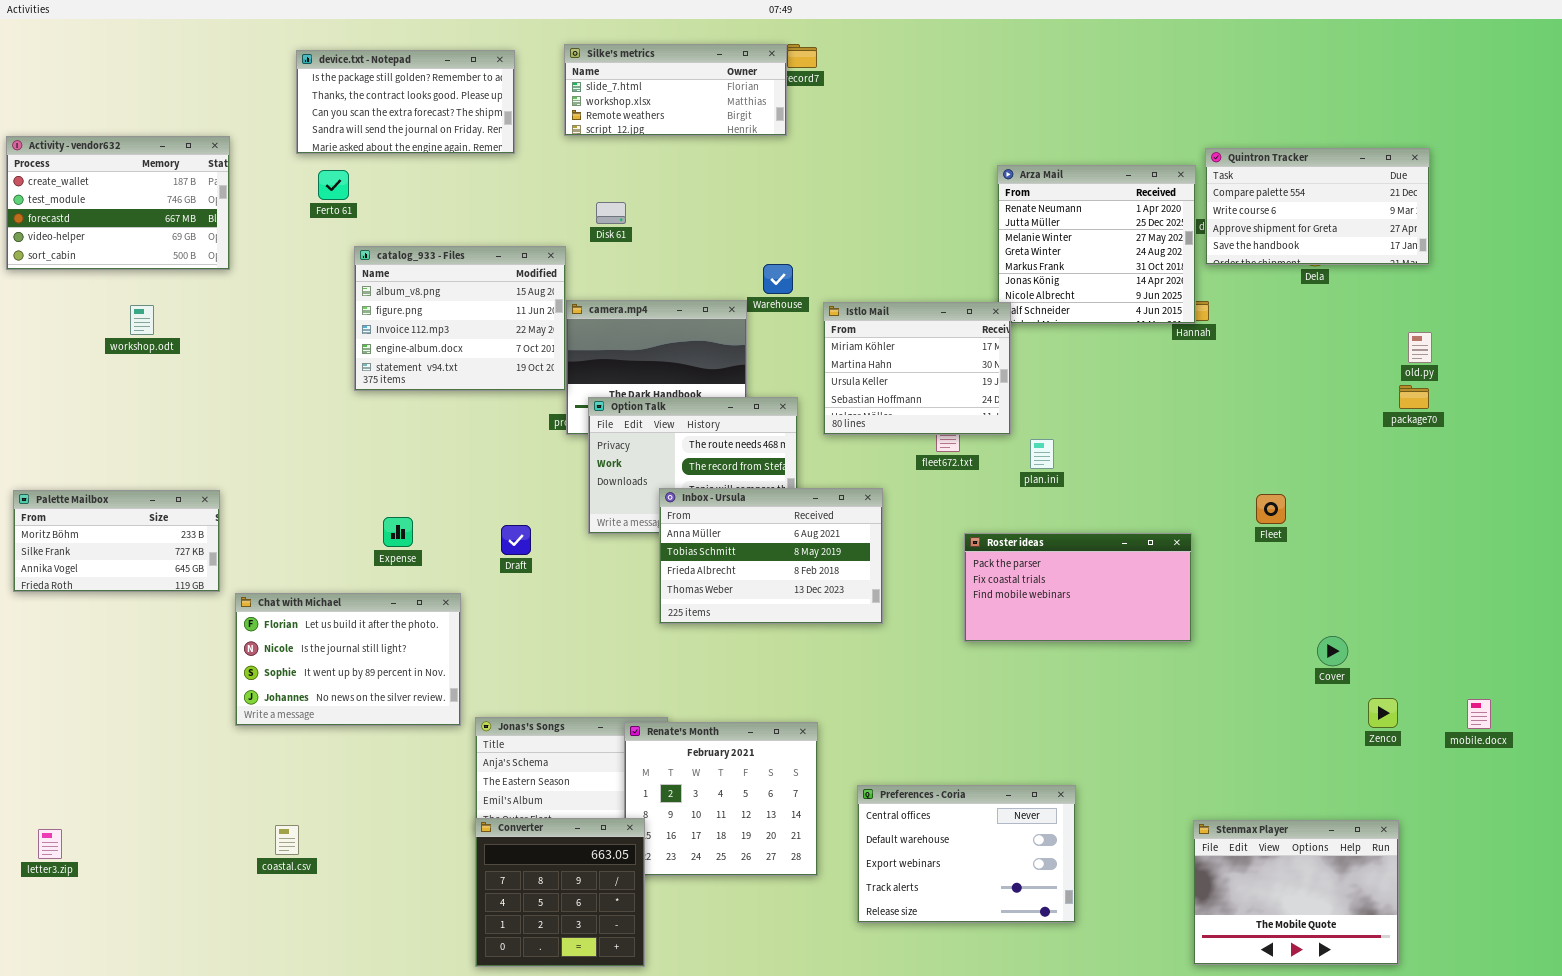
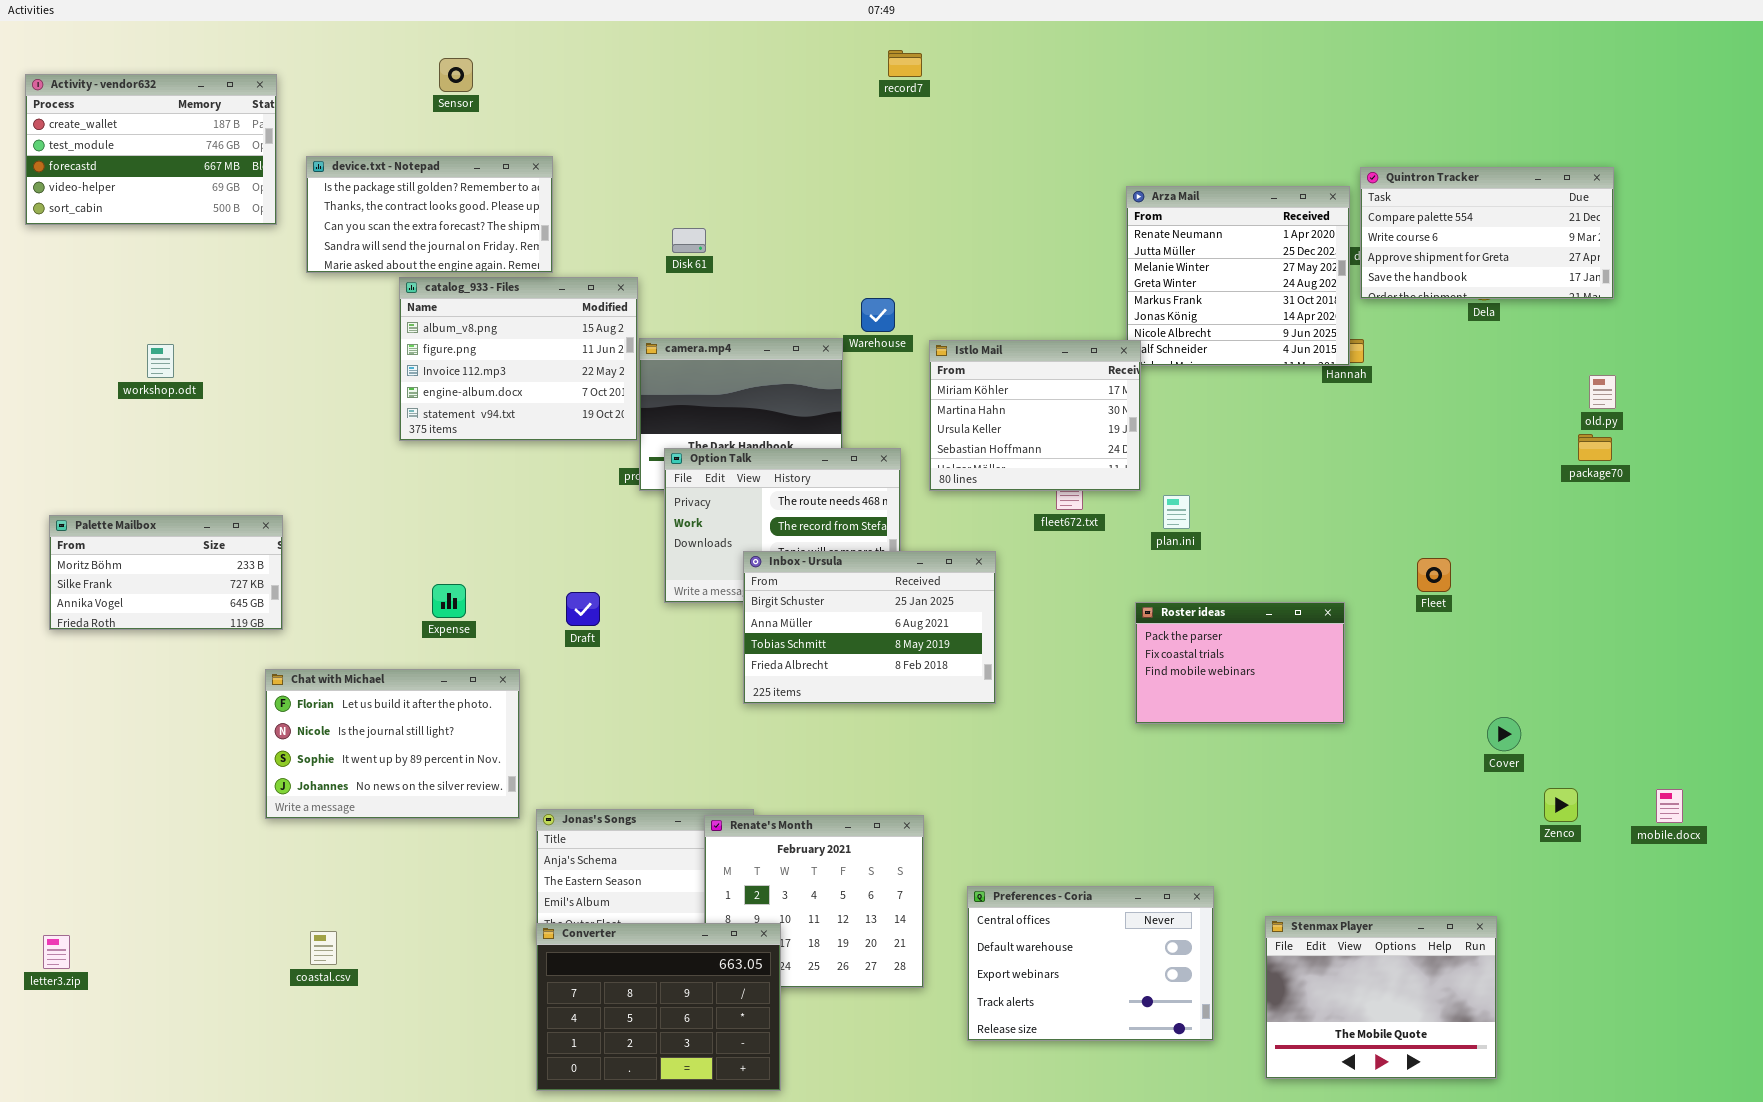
Silke's metrics: [564,44,787,136] -> none, closed
device.txt - Notepad: [296,50,515,154] -> [306,156,553,273], moved
Activity - vendor632: [6,136,230,270] -> [25,74,277,225], moved
Inbox - Ursula: [659,488,883,624] -> [743,551,996,704], scrolled up 1 row
Palette Mailbox: [13,490,220,592] -> [49,515,283,630], moved
Roster ideas: [964,533,1192,642] -> [1135,602,1345,724], resized
Converter: [475,818,645,967] -> [536,923,781,1091], resized
Stenmax Player: [1193,820,1399,965] -> [1265,916,1497,1079], moved

